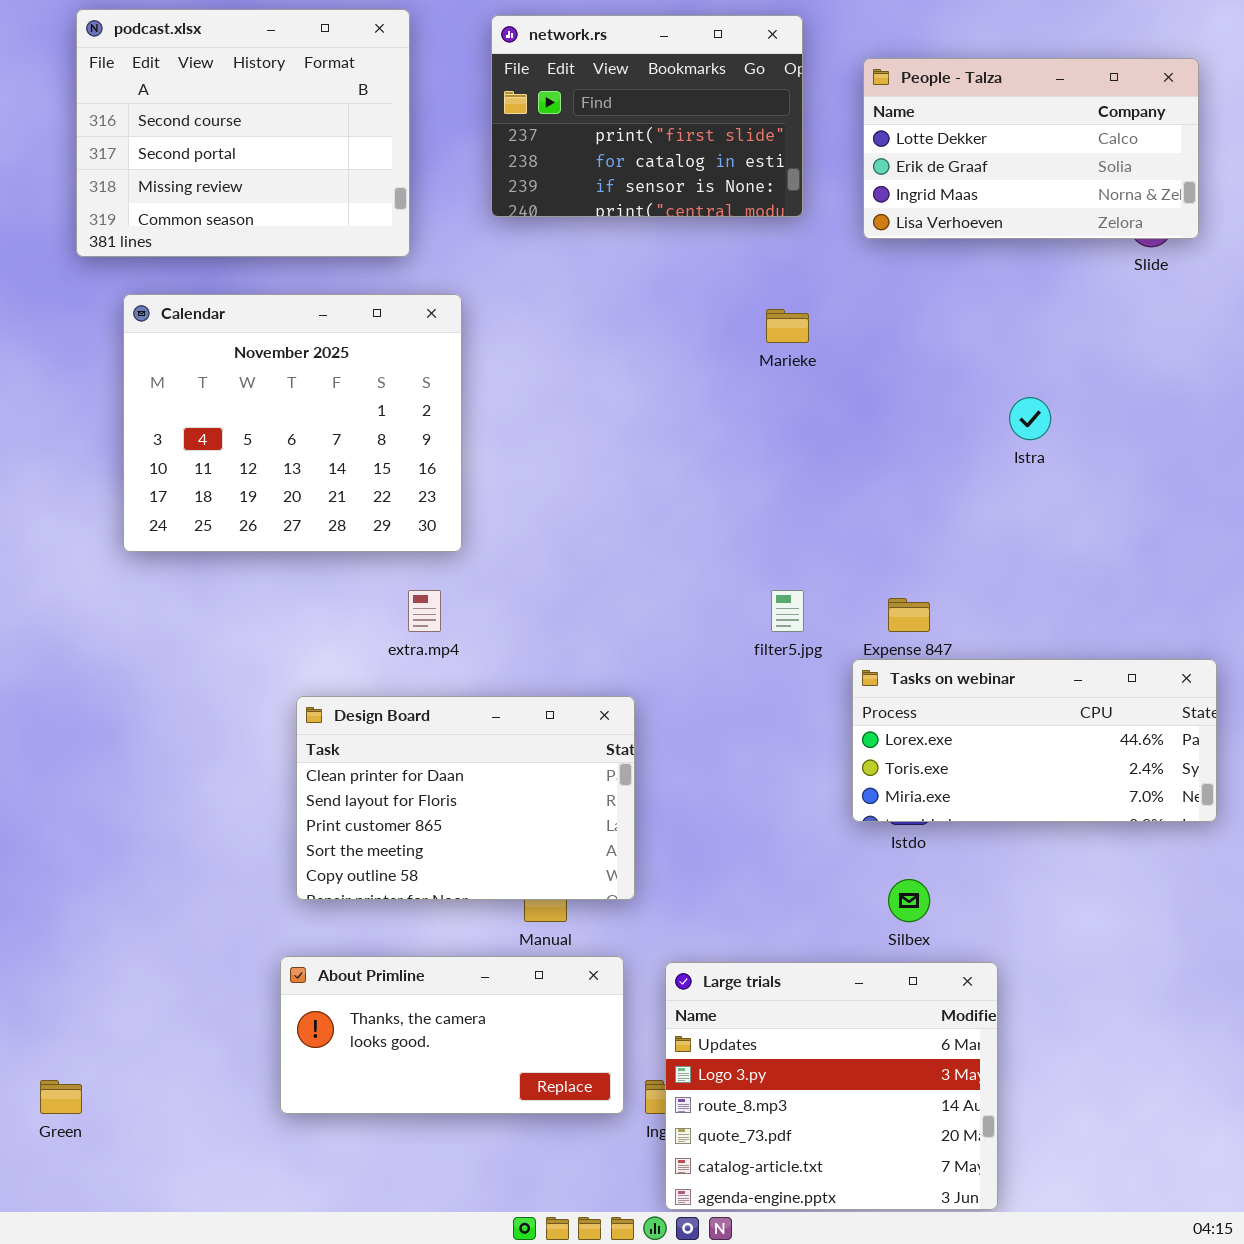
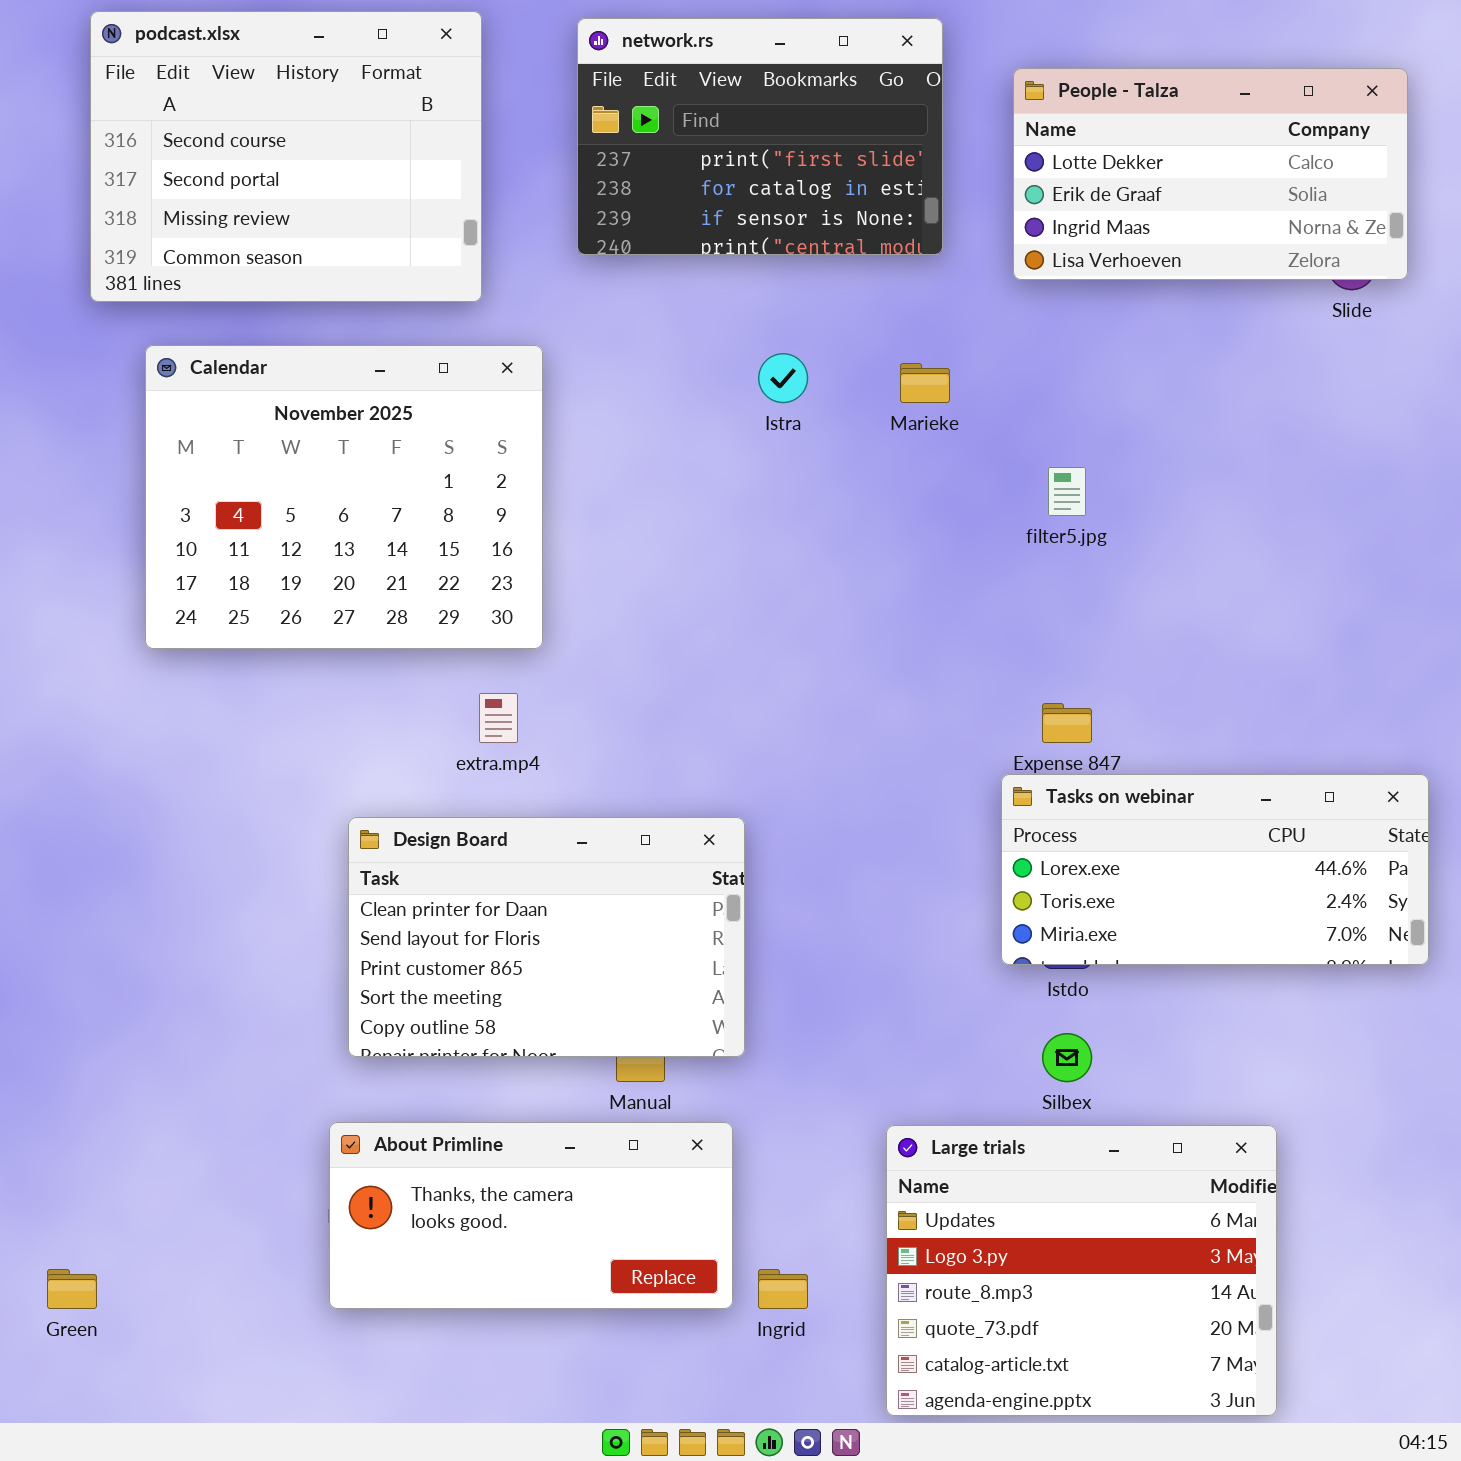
Istra: [1009,397,1051,440] -> [758,353,808,403], moved
filter5.jpg: [771,590,804,632] -> [1048,467,1086,516], moved
Large trials: [665,962,998,1210] -> [886,1125,1277,1416], moved

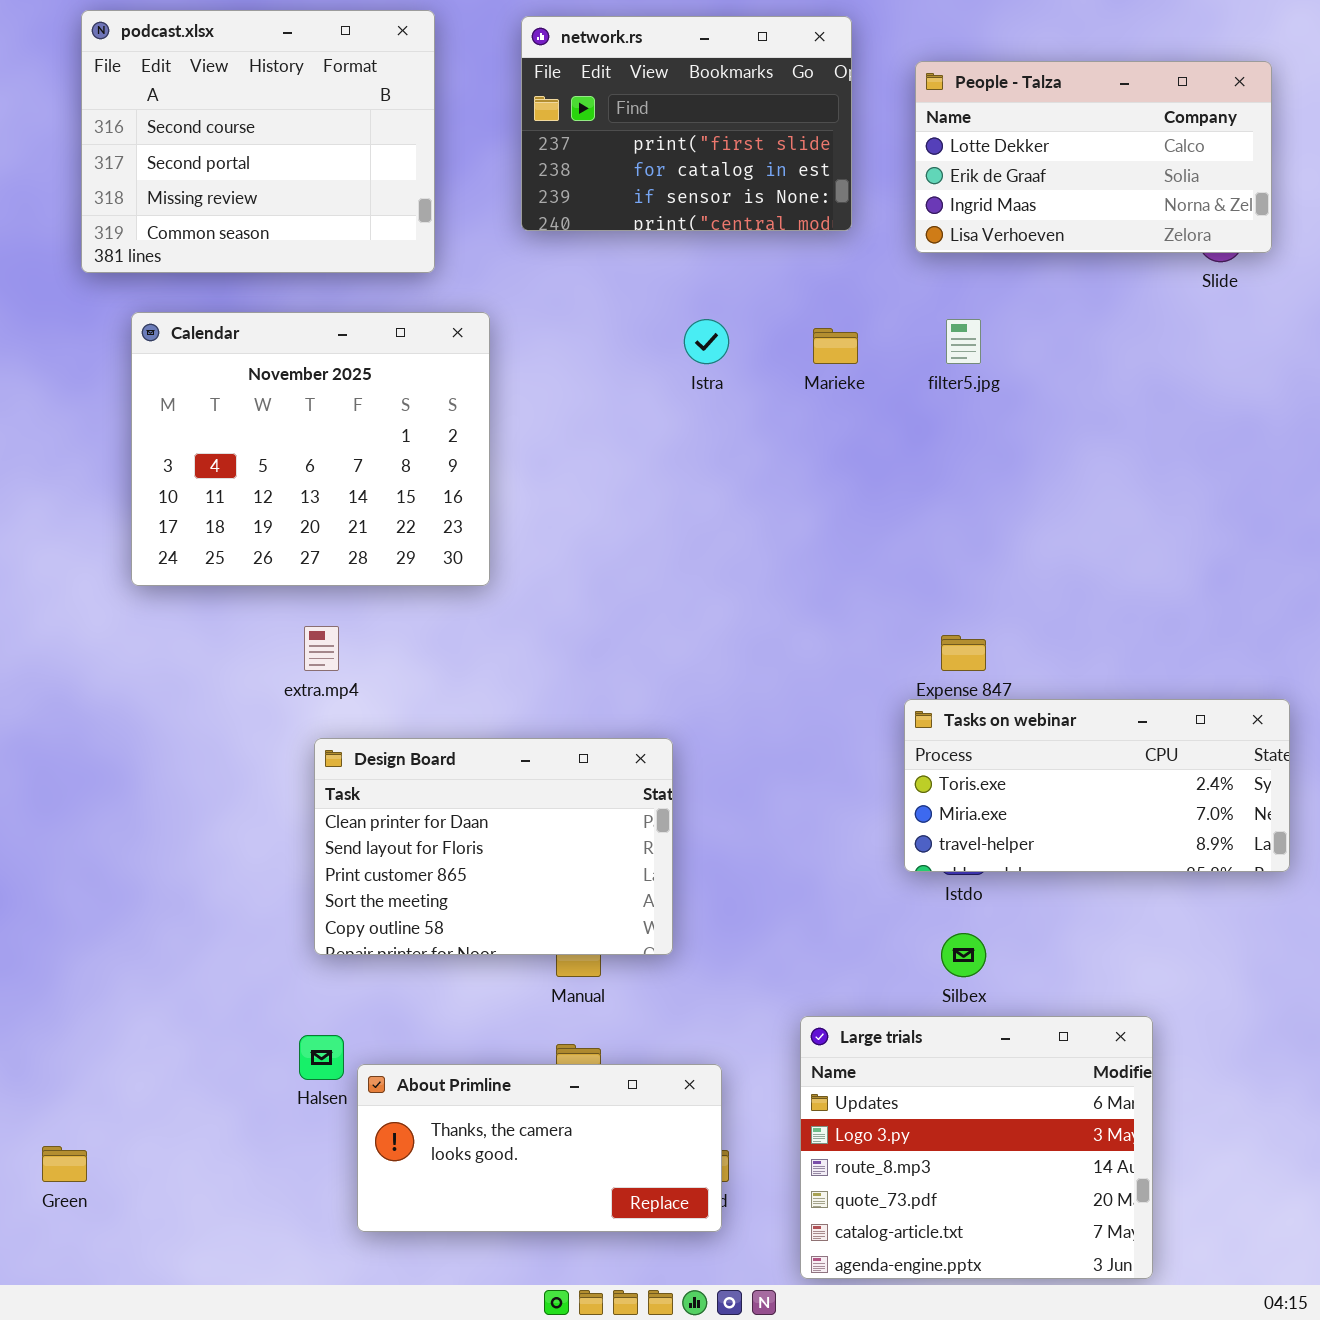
filter5.jpg: [1048,467,1086,516] -> [946,319,981,364], moved
extra.mp4: [479,693,518,743] -> [304,626,339,671], moved
Tasks on webinar: [1001,774,1429,965] -> [904,699,1290,872], scrolled down 1 row
About Primline: [329,1122,733,1309] -> [357,1064,722,1232], moved

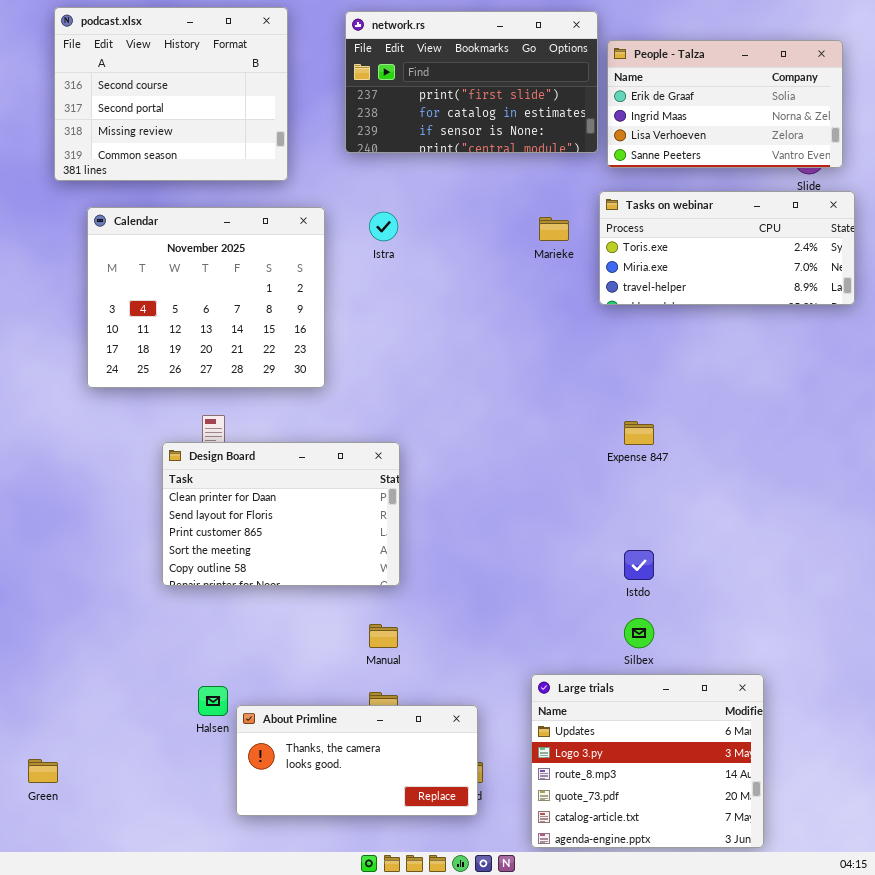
network.rs: [521,16,852,231] -> [345,11,598,153], resized
People - Talza: [915,61,1272,253] -> [607,40,843,168], scrolled down 1 row
Istra: [684,319,729,364] -> [369,212,398,241], moved
Tasks on webinar: [904,699,1290,872] -> [599,191,855,305], moved
Design Board: [314,738,673,955] -> [162,442,400,586], moved

